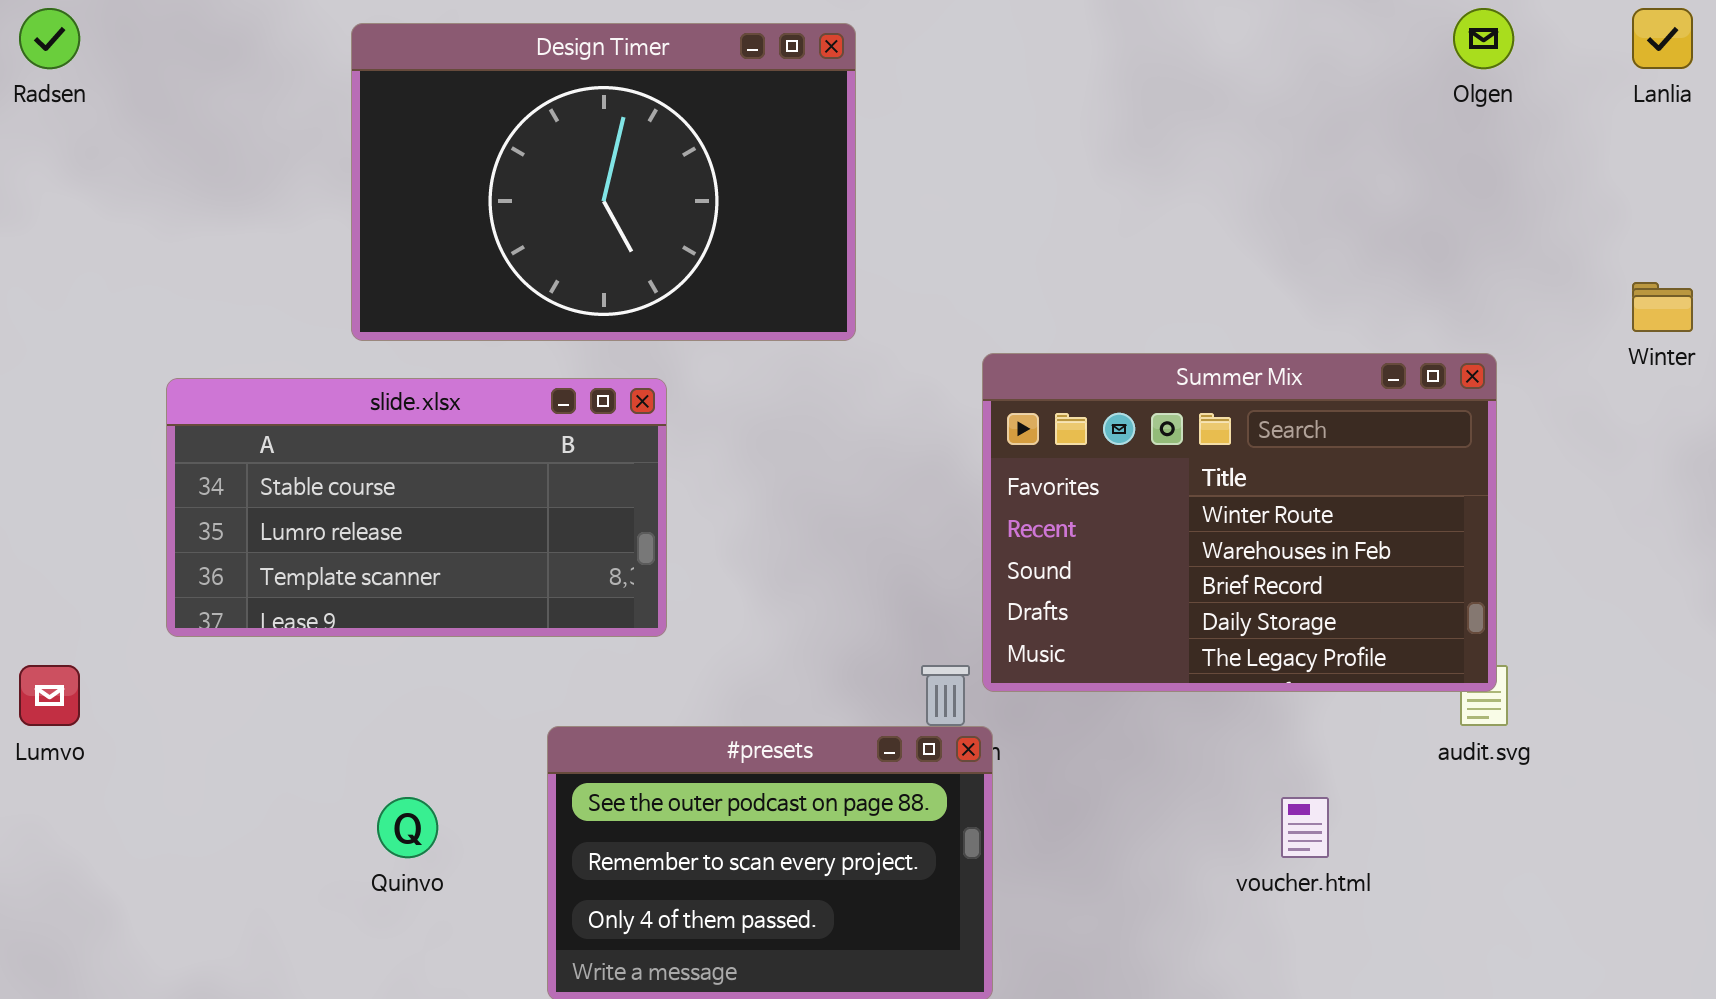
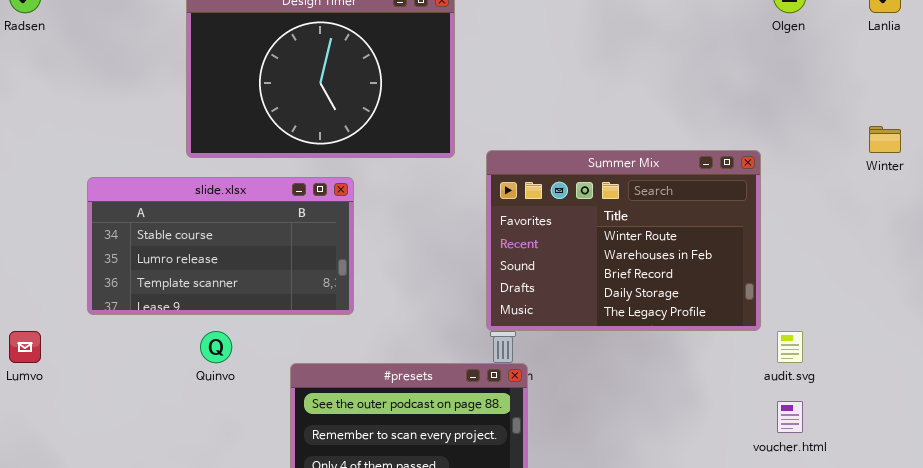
Summer Mix: [982,353,1497,692] -> [486,150,761,331], moved
Quinvo: [377,797,438,858] -> [200,331,232,363], moved
voucher.html: [1281,797,1329,858] -> [777,401,803,433], moved

